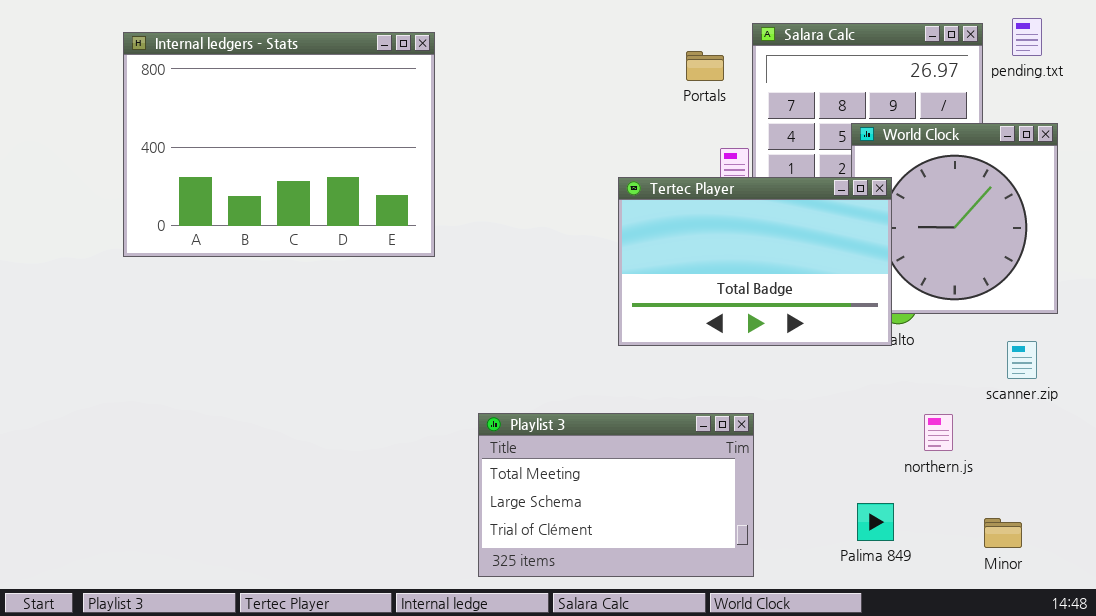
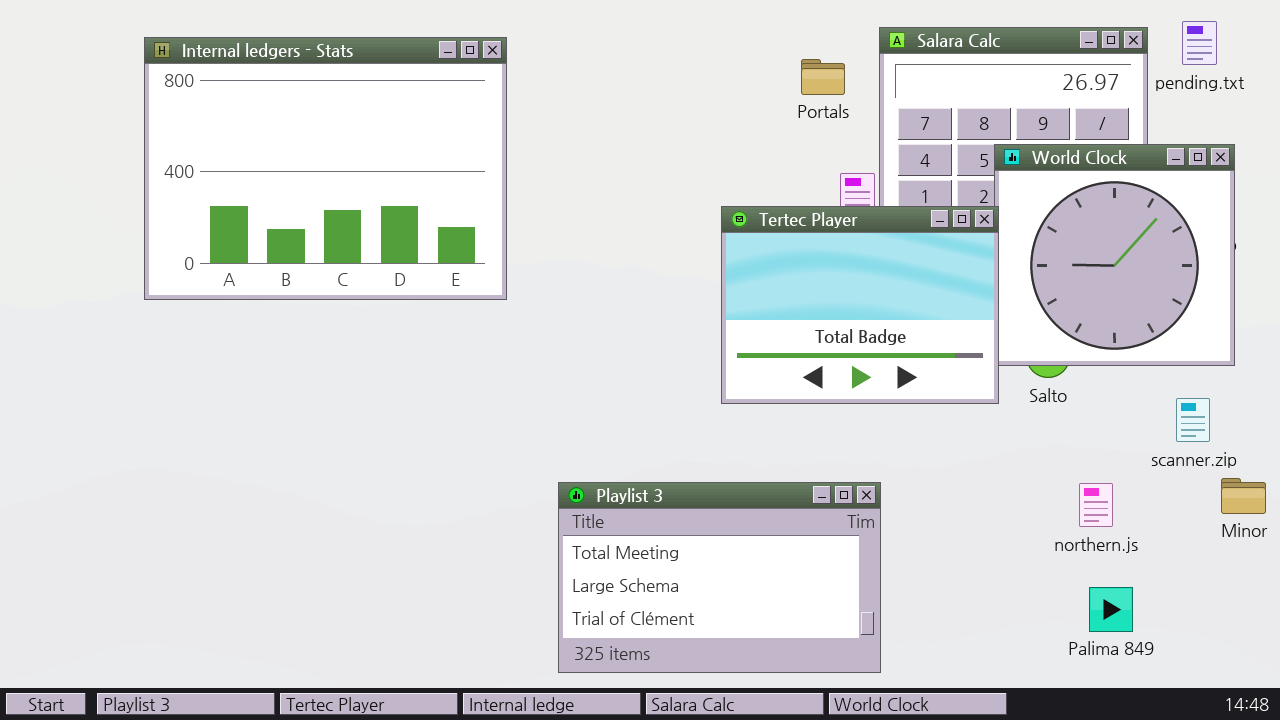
Tertec Player: [618,177,892,346] -> [721,206,999,404], resized
Palima 849: [857,503,894,541] -> [1089,587,1133,632], moved
Minor: [984,518,1022,548] -> [1221,478,1266,514], moved

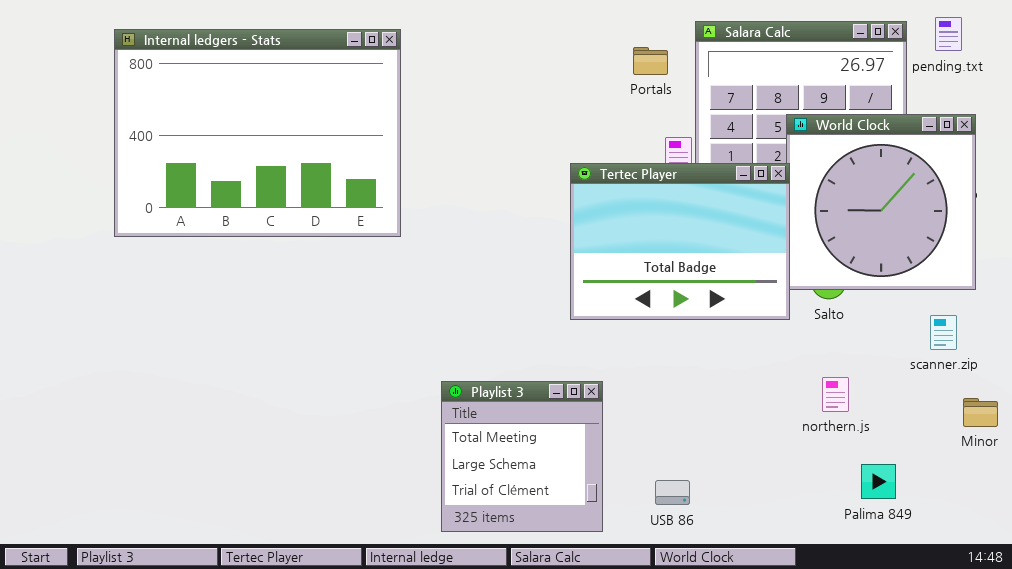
Minor: [1221,478,1266,514] -> [963,398,998,427], moved
Playlist 3: [558,482,881,673] -> [441,381,603,532], resized
northern.js: [1079,483,1113,527] -> [822,377,849,412], moved

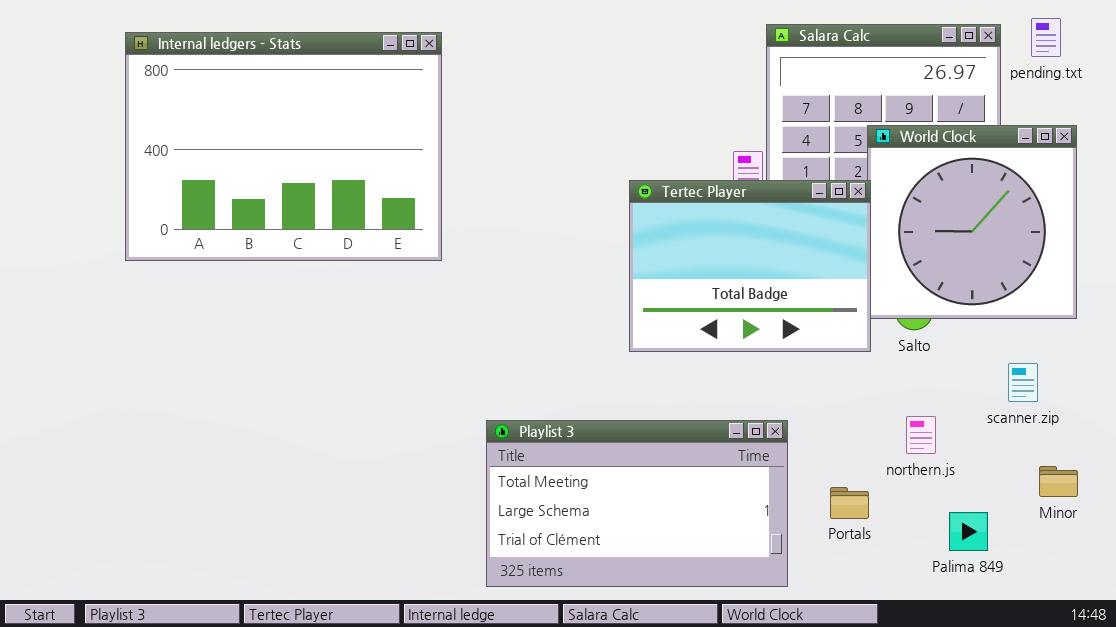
Portals: [633,47,668,75] -> [830,487,869,519], moved
scanner.zip: [930,315,957,350] -> [1008,363,1038,402], moved
Playlist 3: [441,381,603,532] -> [486,420,788,587], resized
Minor: [963,398,998,427] -> [1039,466,1078,497], moved

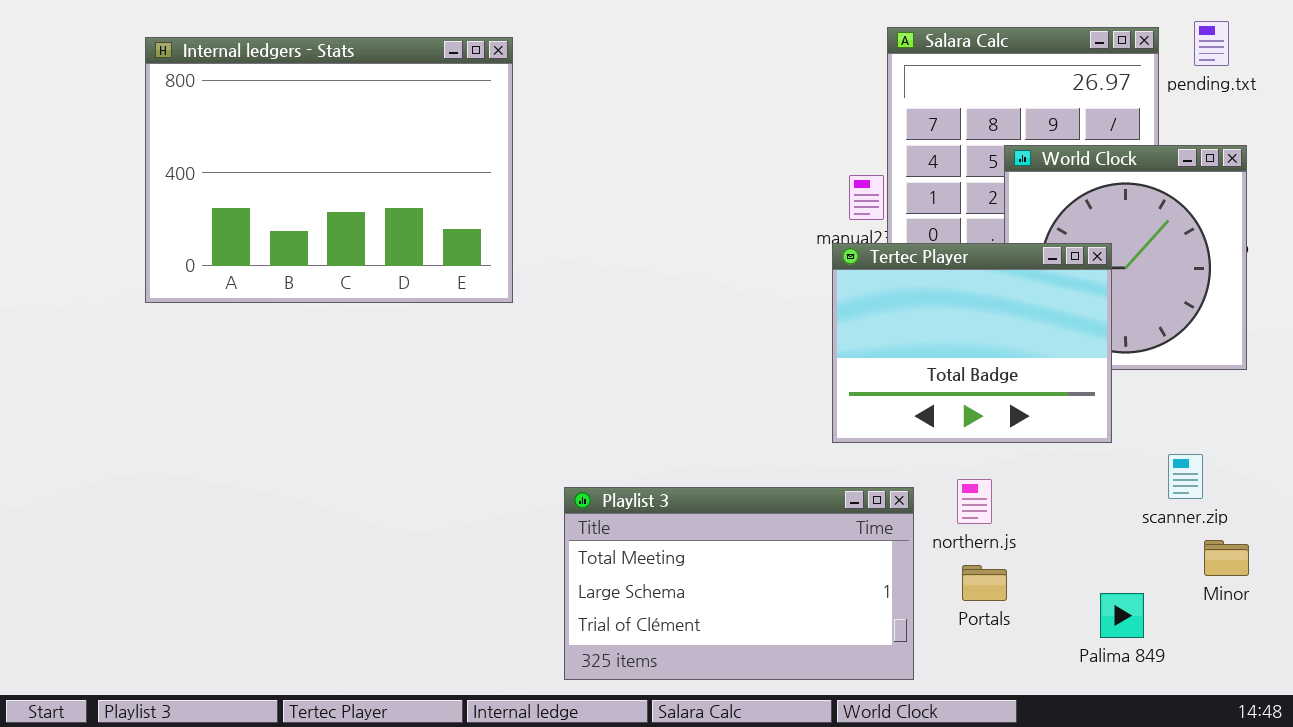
Tertec Player: [629,180,871,352] -> [832,243,1112,443], moved
scanner.zip: [1008,363,1038,402] -> [1168,454,1203,499], moved
northern.js: [906,416,936,454] -> [957,479,992,524], moved

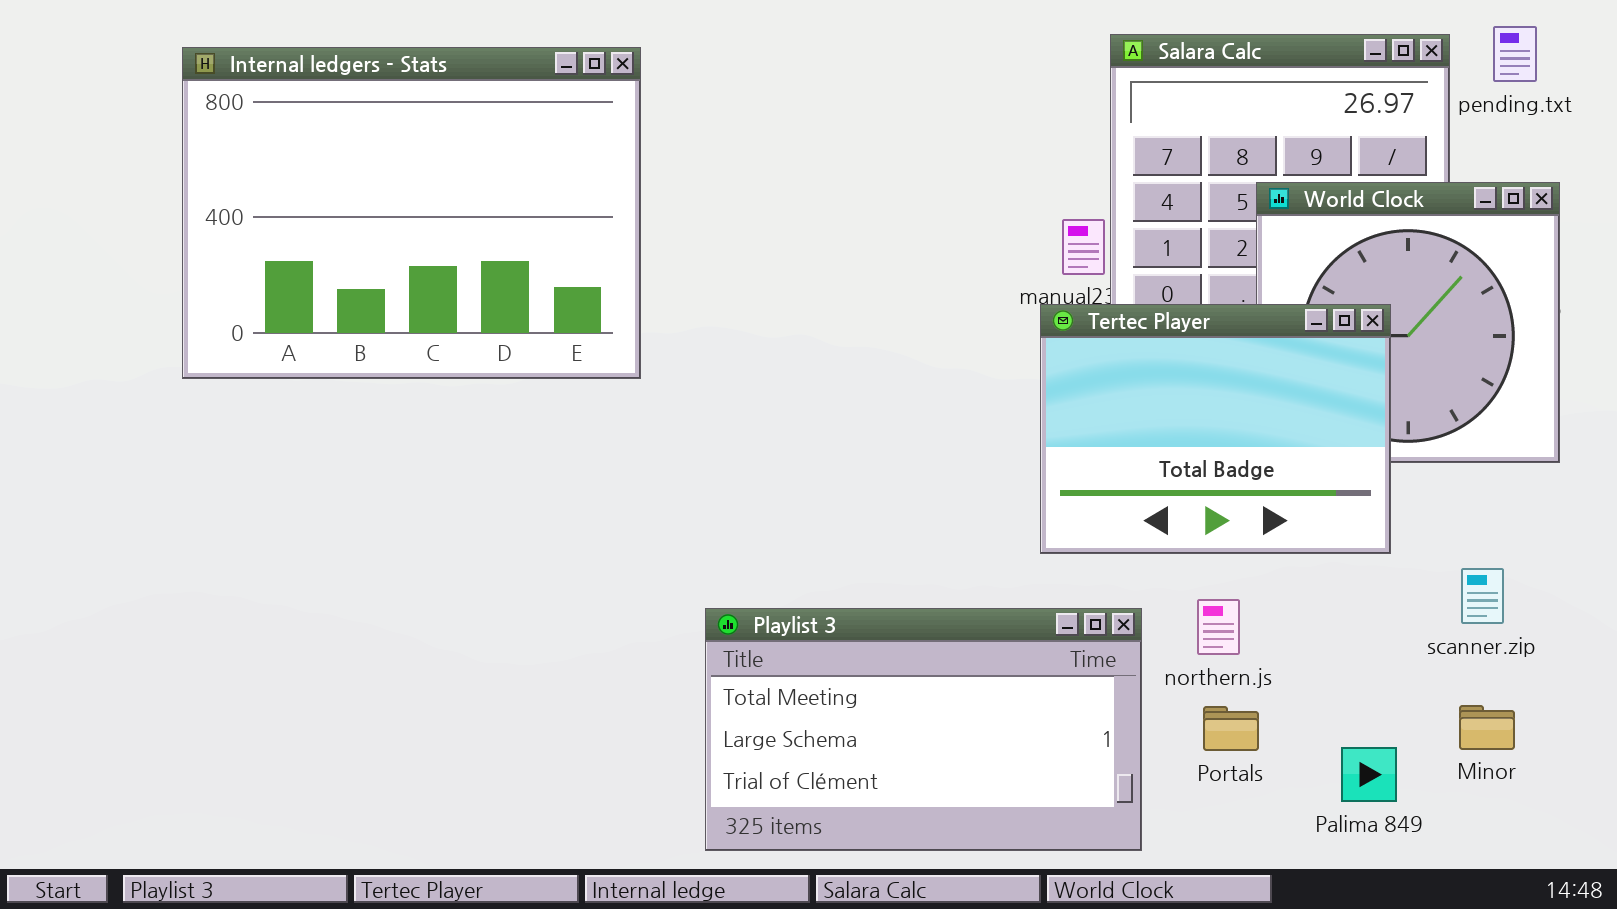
Minor: [1204,540,1249,576] -> [1459,705,1515,750], moved
Palima 849: [1100,593,1144,638] -> [1341,747,1397,802], moved

